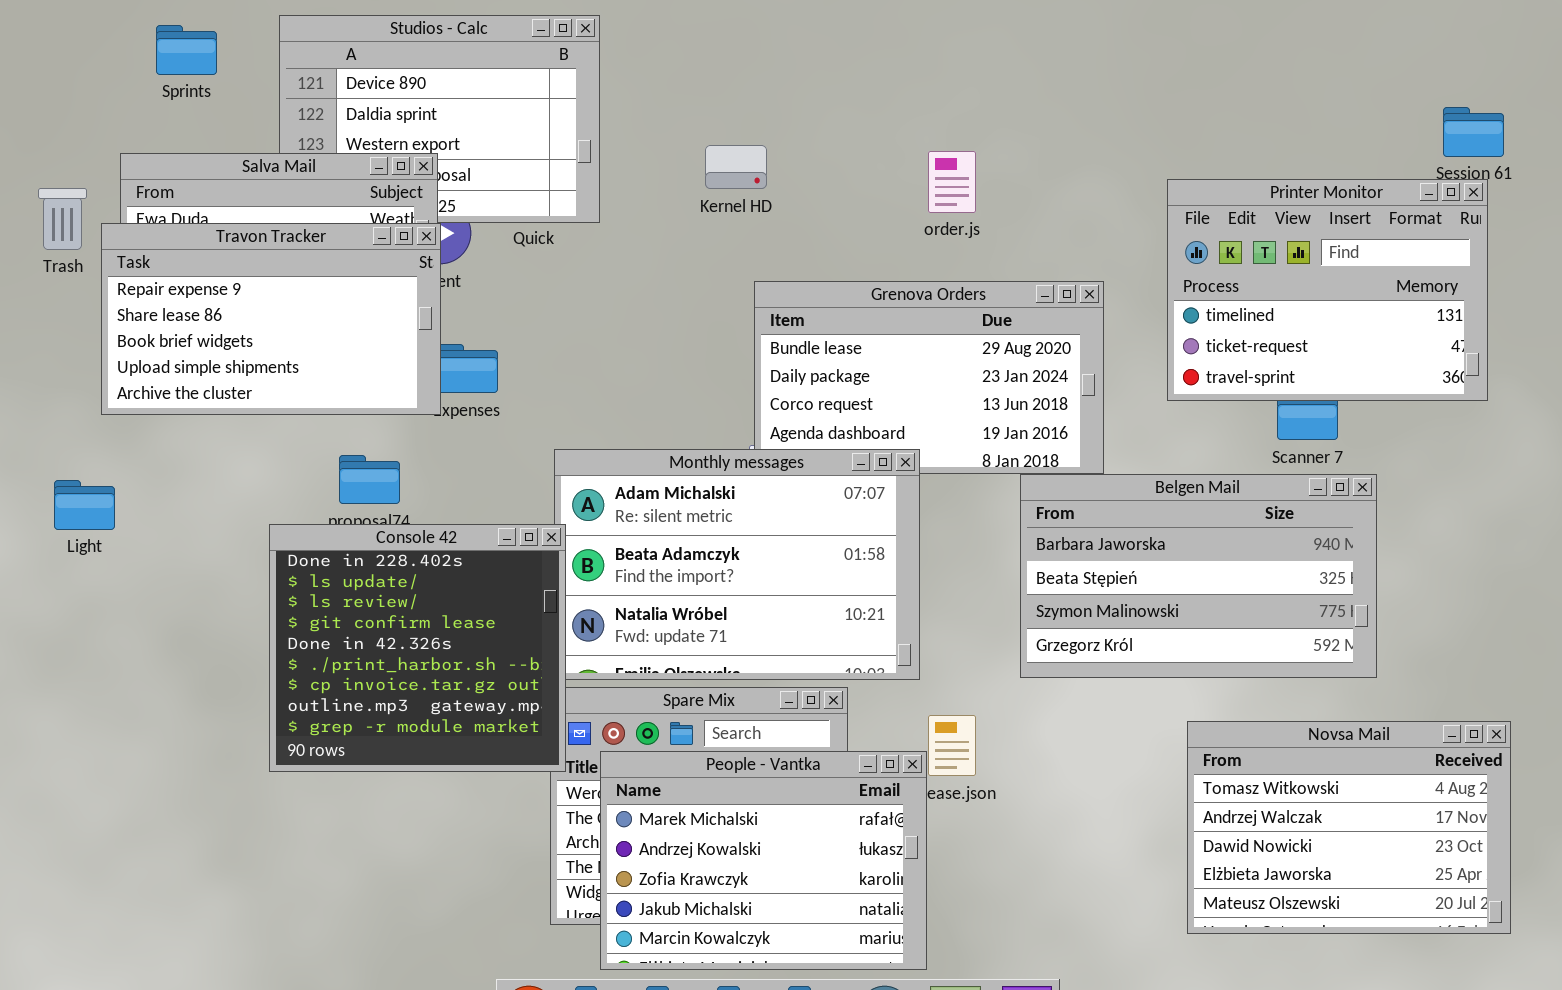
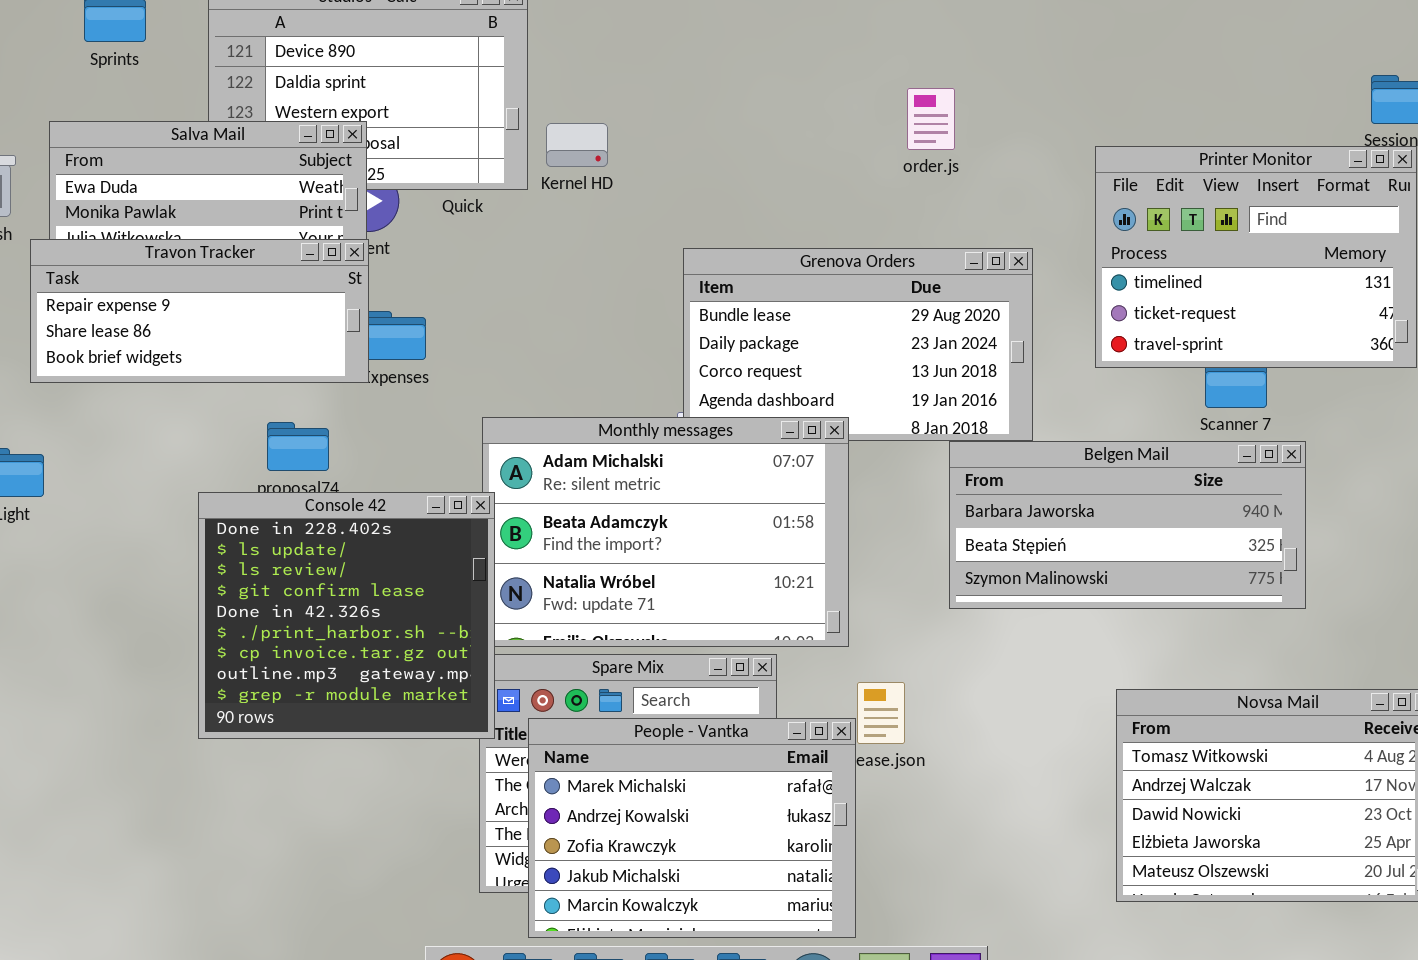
Kernel HD: [705,145,767,189] -> [546,123,608,167], moved
order.js: [928,151,976,213] -> [907,88,955,150], moved
Travon Tracker: [101,223,441,415] -> [30,239,369,383], resized
Belgen Mail: [1020,474,1377,678] -> [949,441,1306,609], resized

